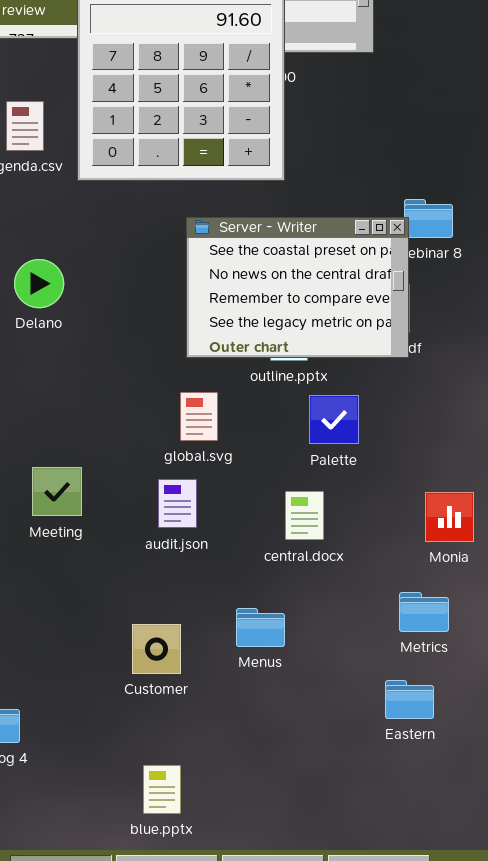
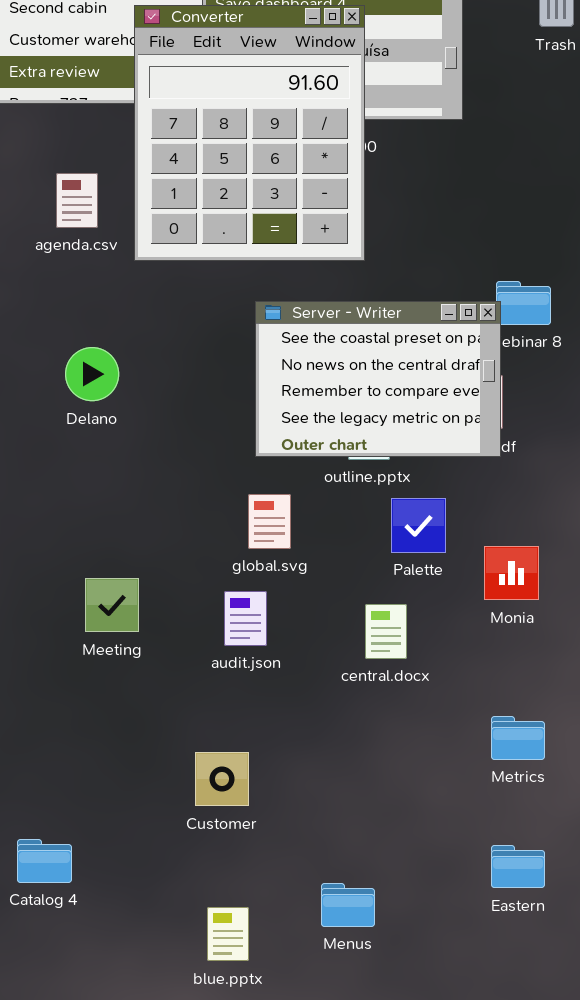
Monia: [425,492,474,542] -> [484,546,539,600], moved
Menus: [236,608,285,647] -> [321,883,375,927], moved
Eastern: [385,680,434,719] -> [491,845,545,888], moved

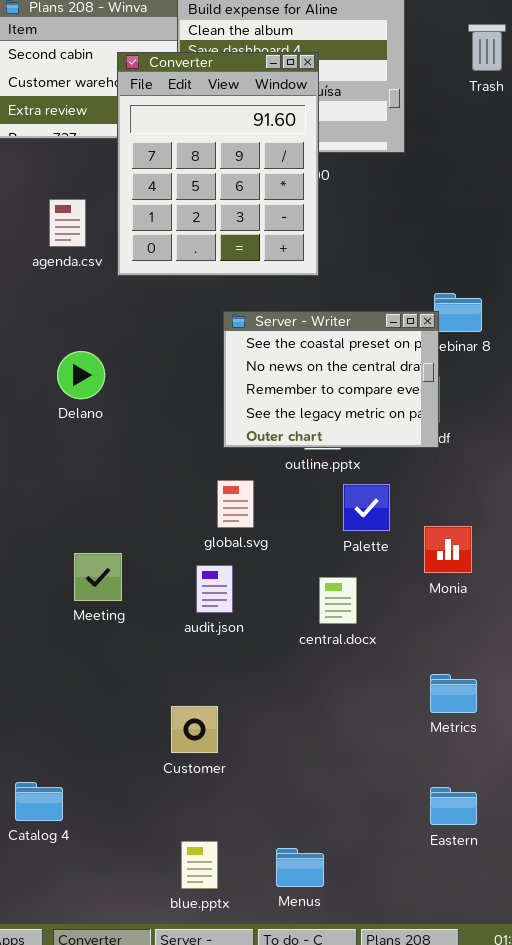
Menus: [321,883,375,927] -> [276,848,324,887], moved

